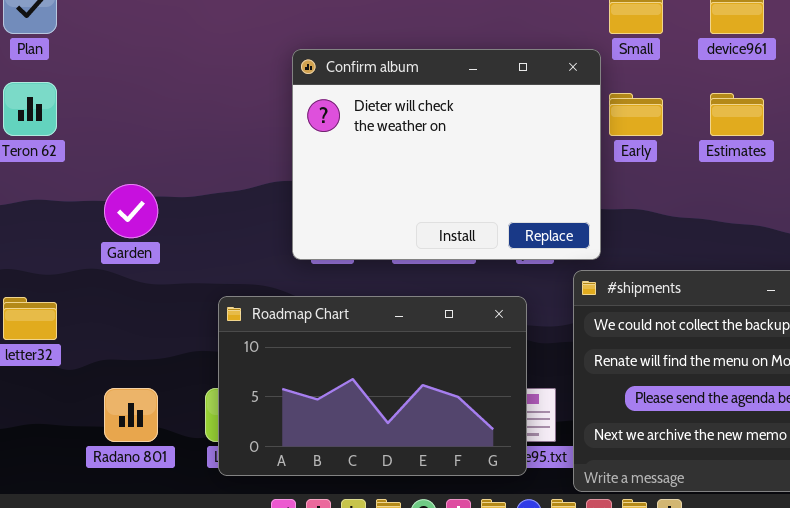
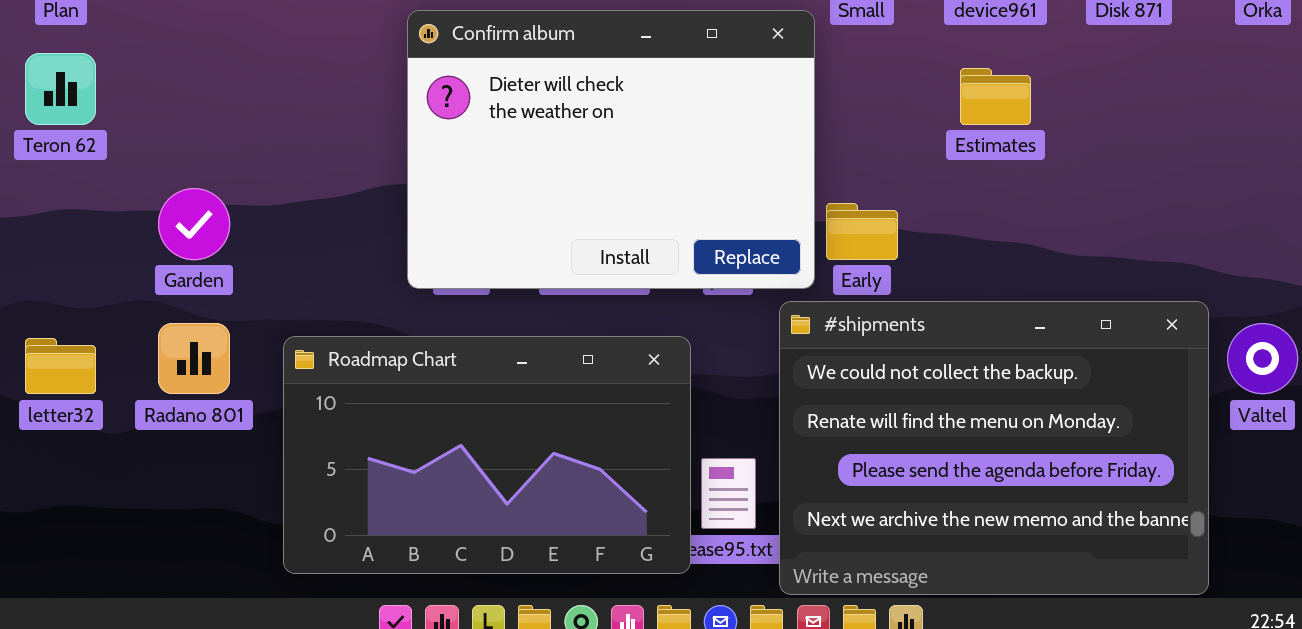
Early: [609,93,663,136] -> [826,203,898,260], moved
Roadmap Chart: [218,296,527,476] -> [283,336,691,574], moved
Radano 801: [104,388,158,442] -> [158,323,230,394], moved

